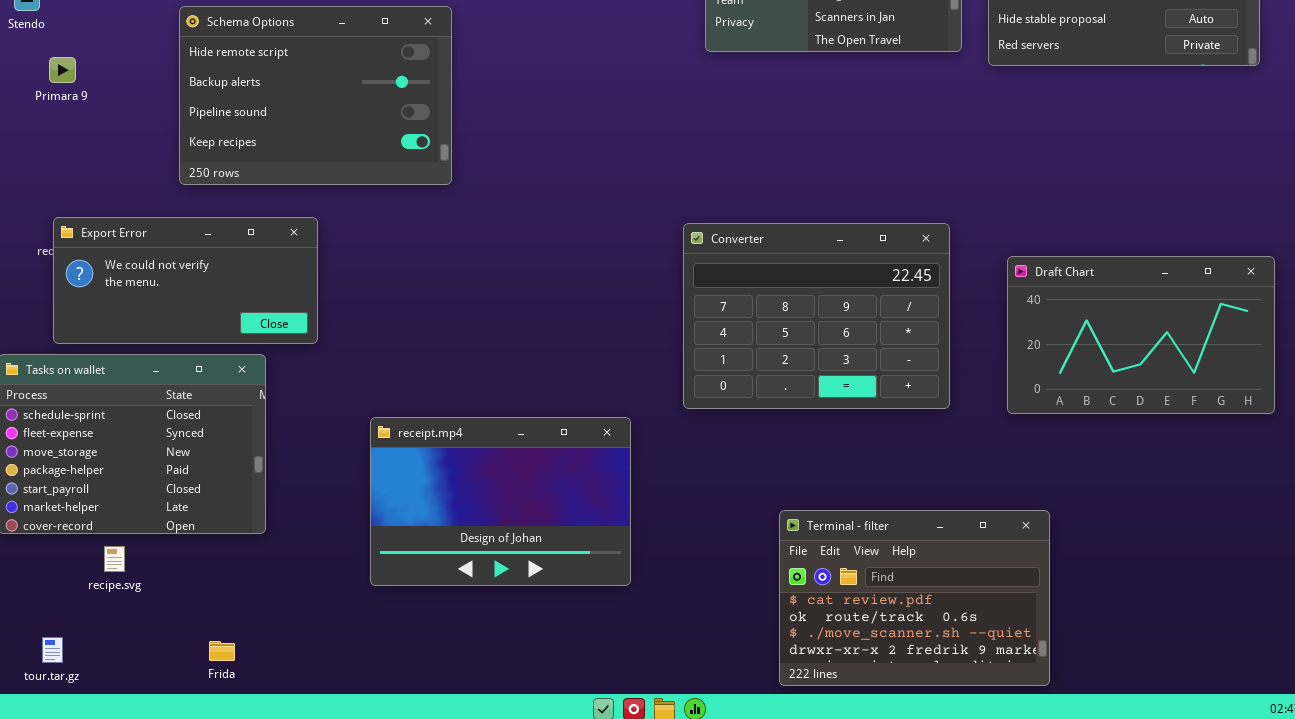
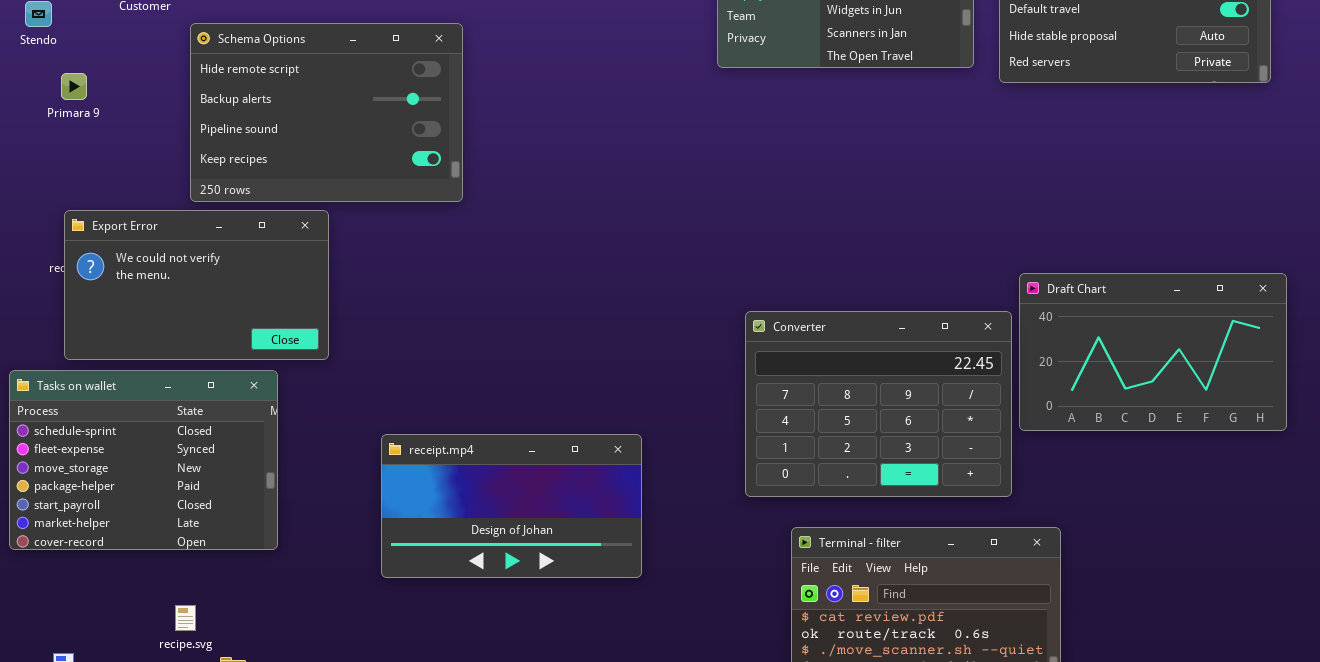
Export Error: [53,217,318,344] -> [64,210,329,360], resized
Converter: [683,223,950,409] -> [745,311,1012,497], moved
receipt.mp4: [370,417,631,586] -> [381,434,642,578], resized
recipe.svg: [104,546,125,572] -> [175,605,196,631], moved

